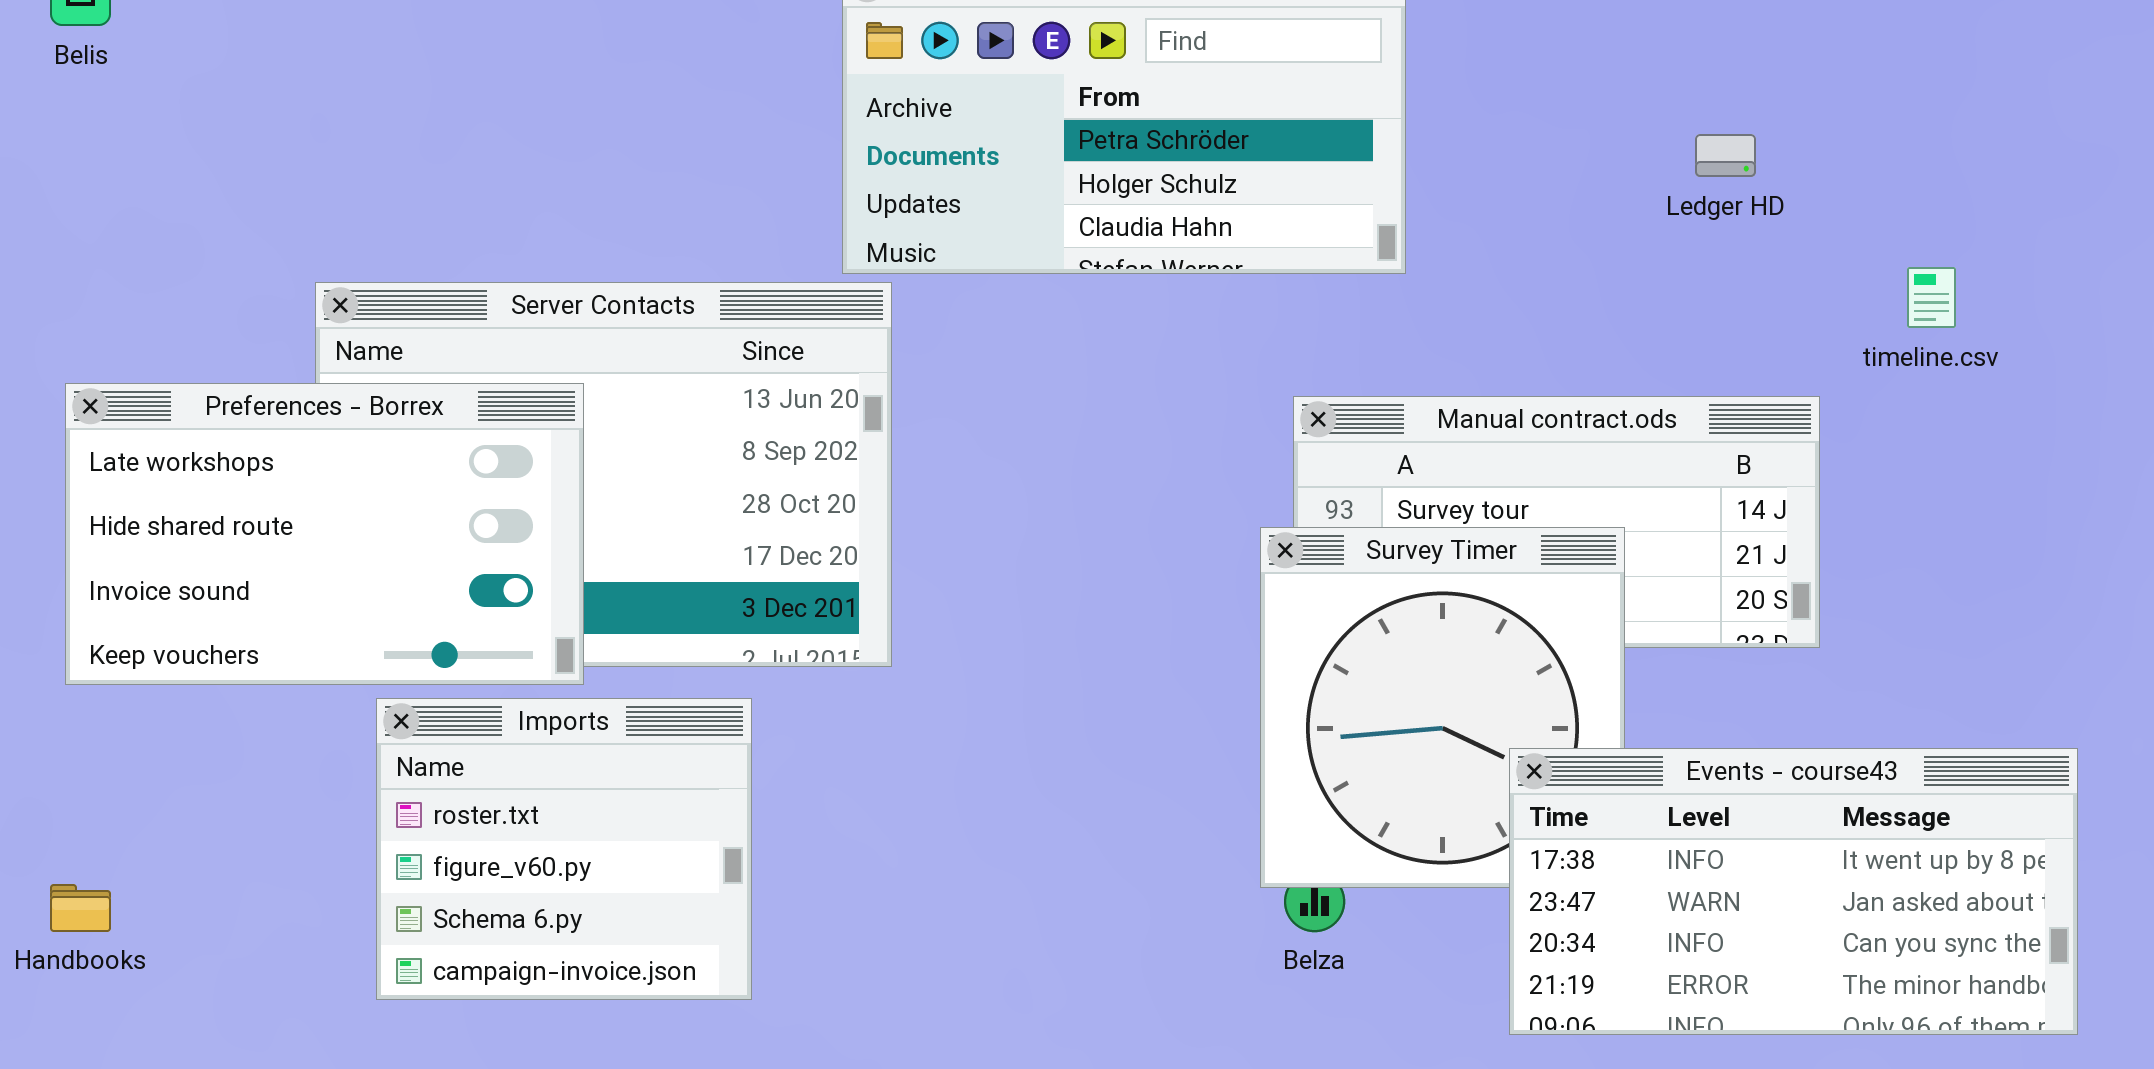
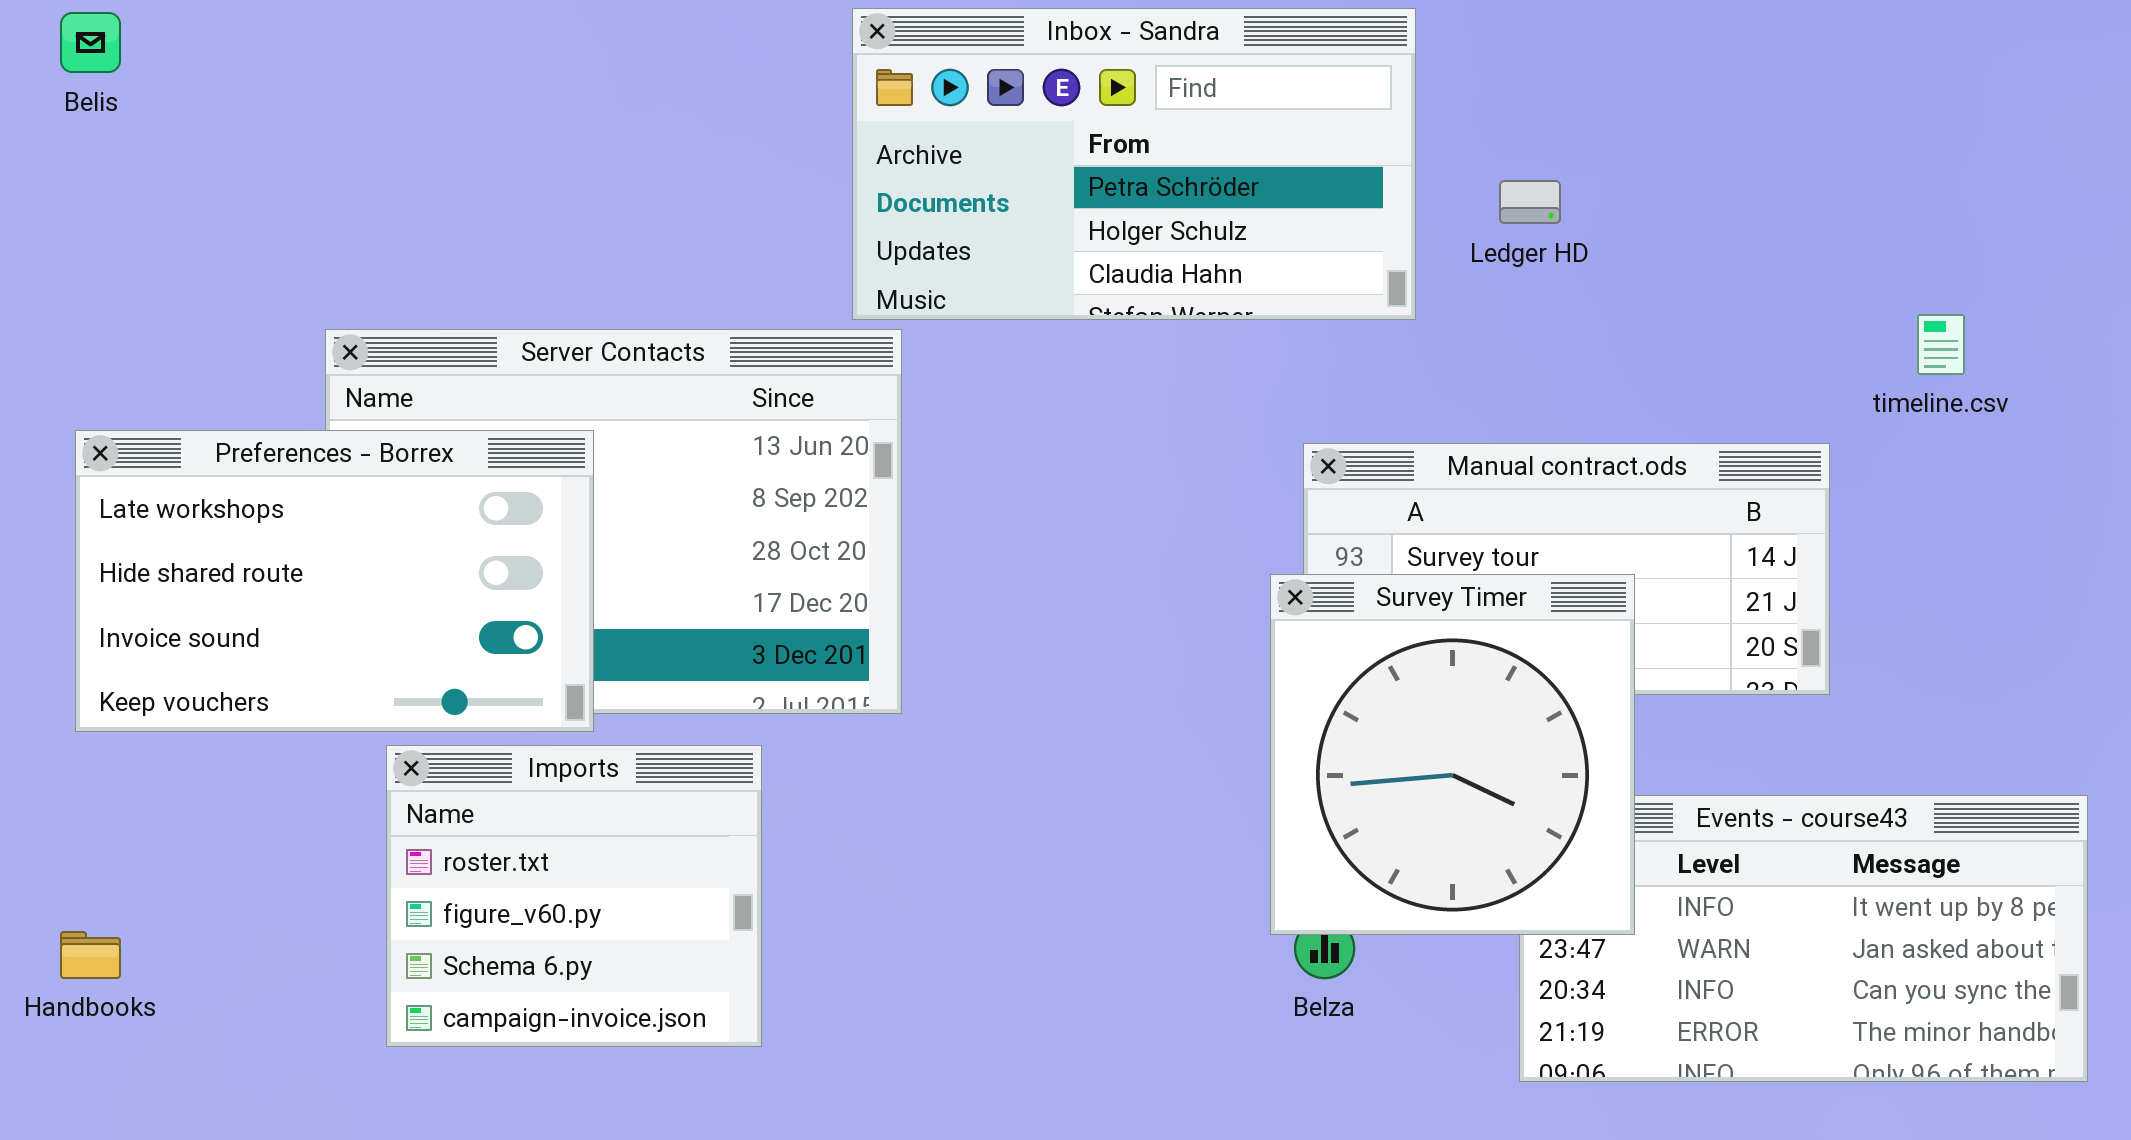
Ledger HD: [1695,134,1756,177] -> [1499,180,1561,224], moved
Survey Timer: [1260,527,1625,888] -> [1270,574,1635,935], raised

